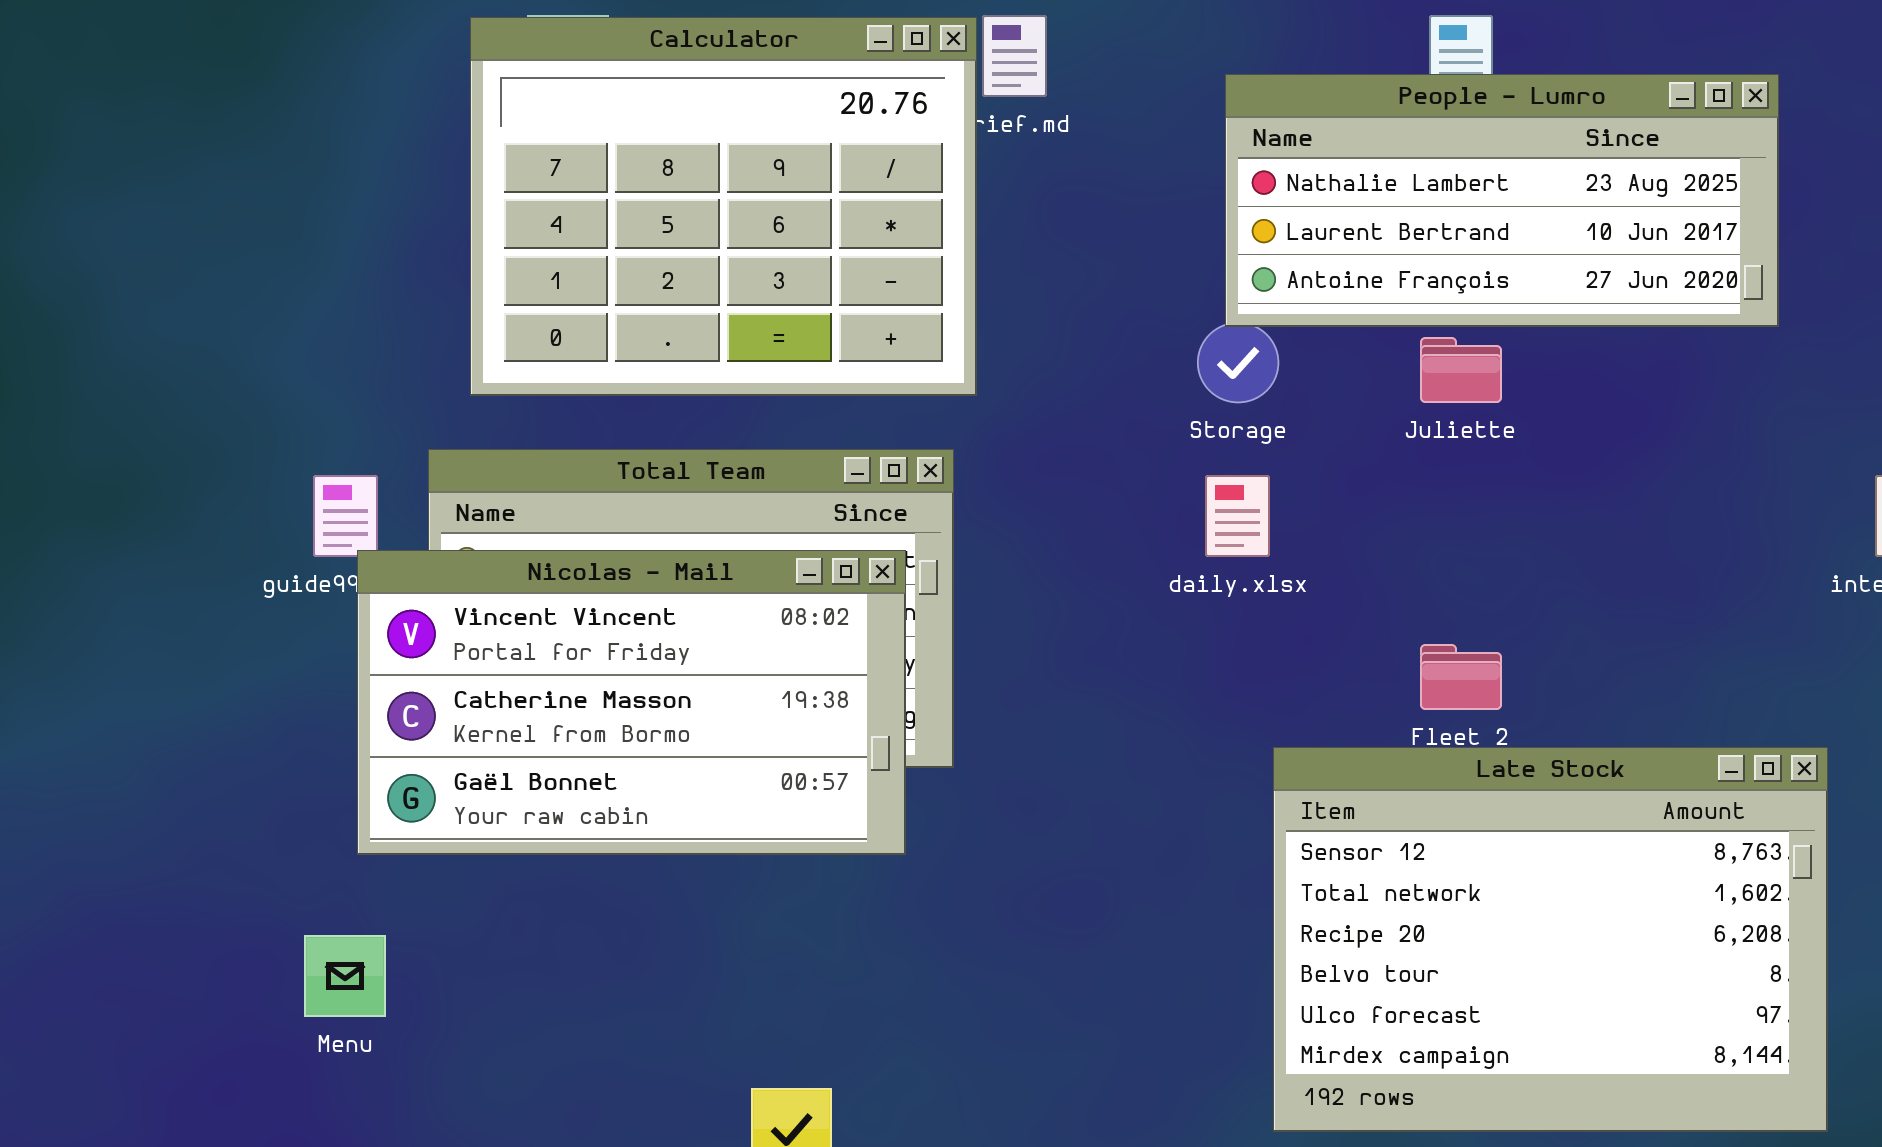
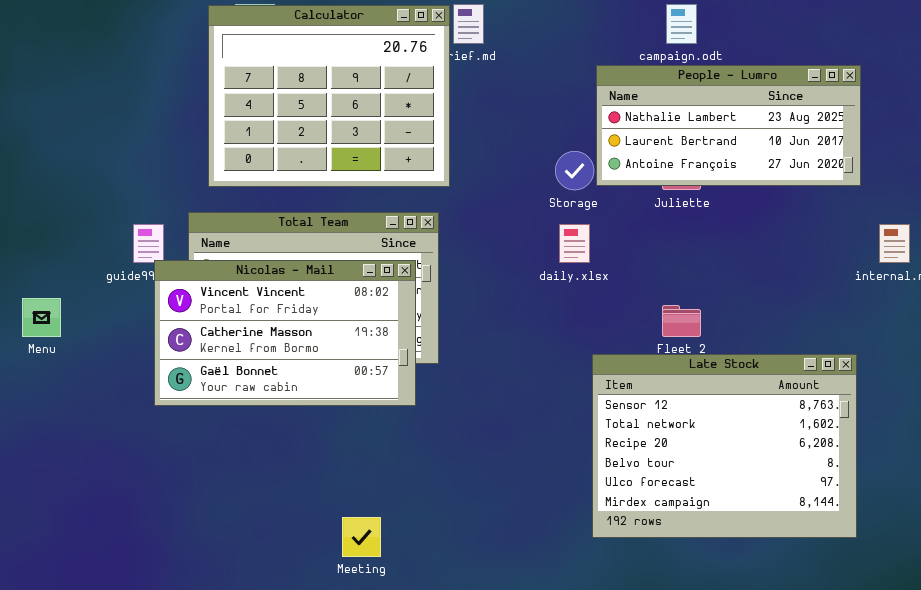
People - Lumro: [1225,74,1779,327] -> [596,65,861,186], moved
Menu: [304,935,386,1017] -> [22,298,61,337], moved

